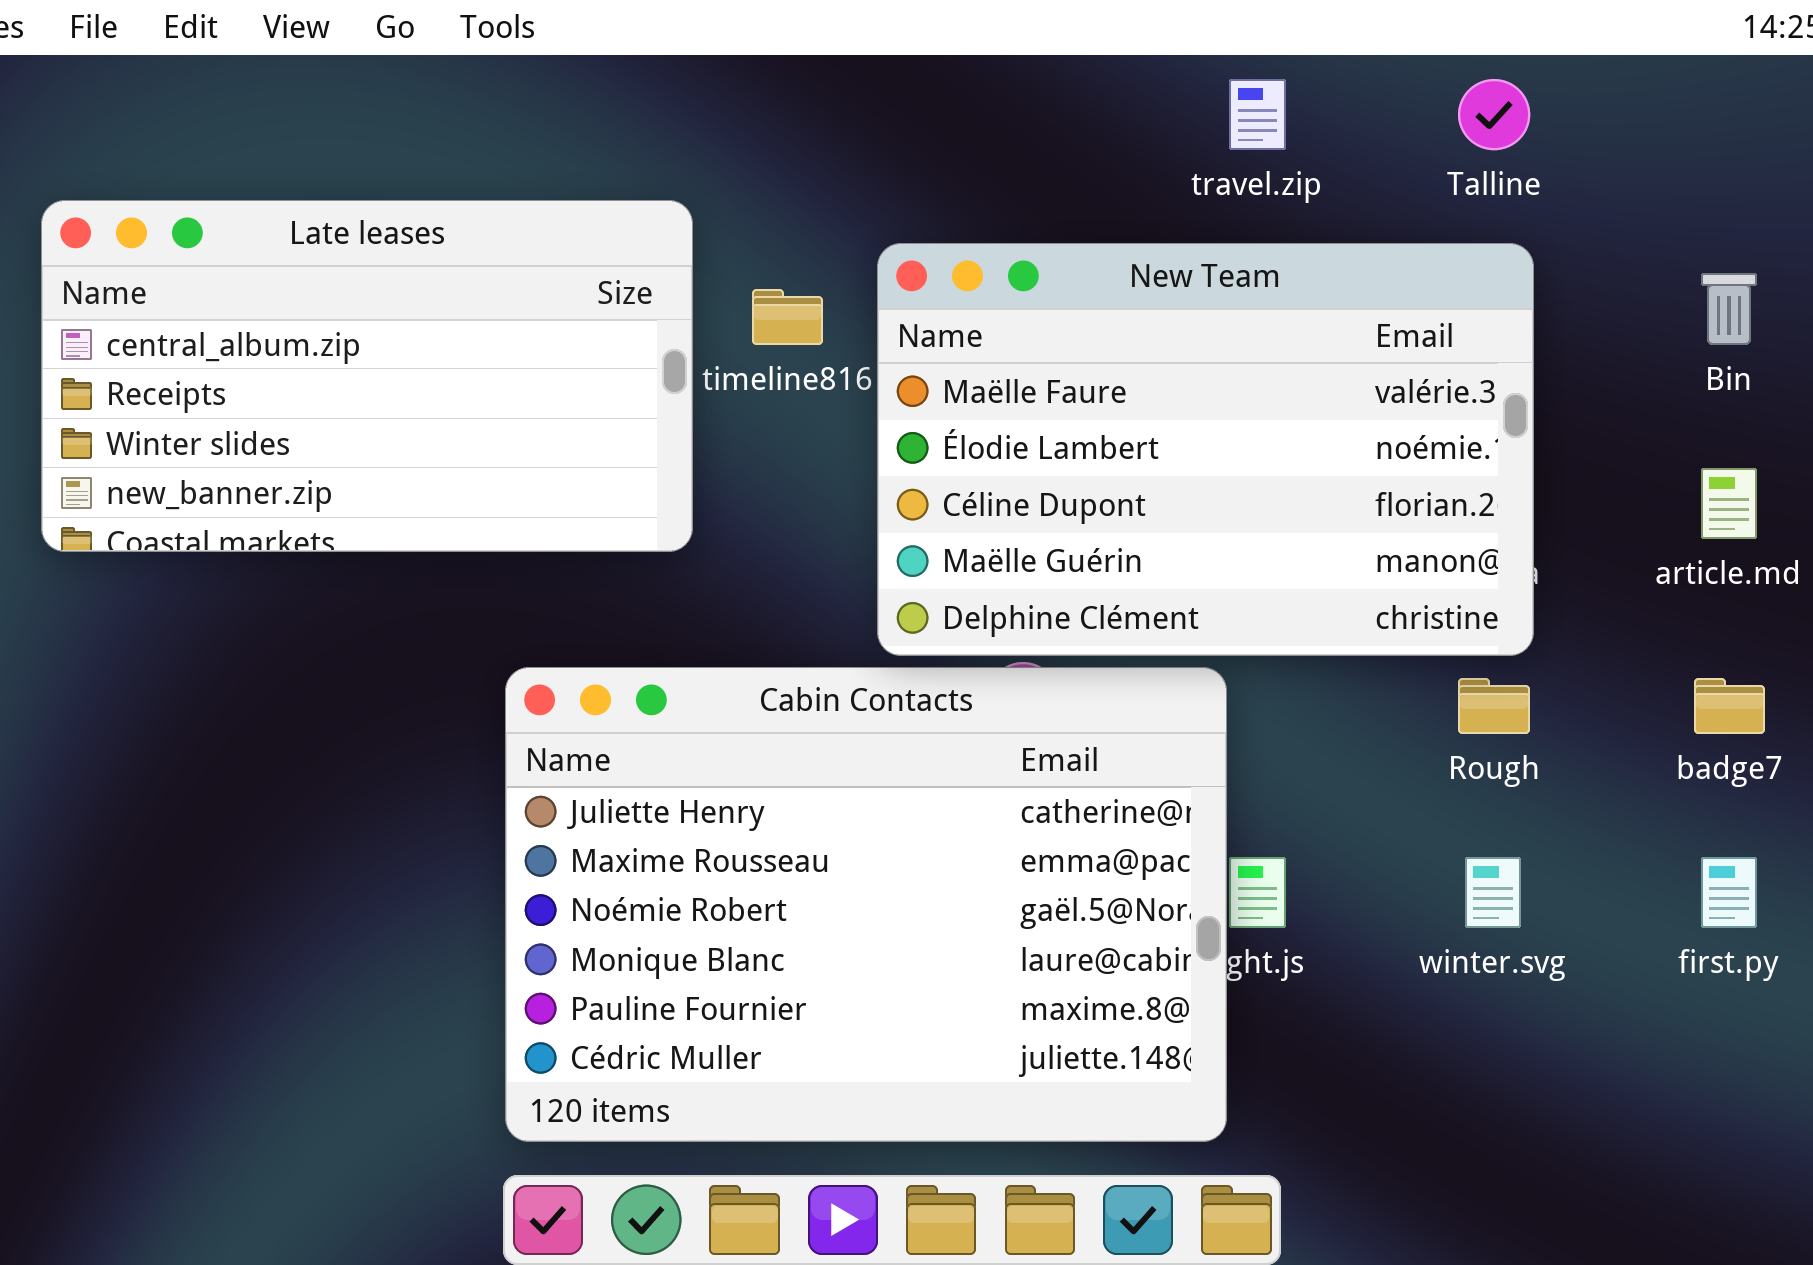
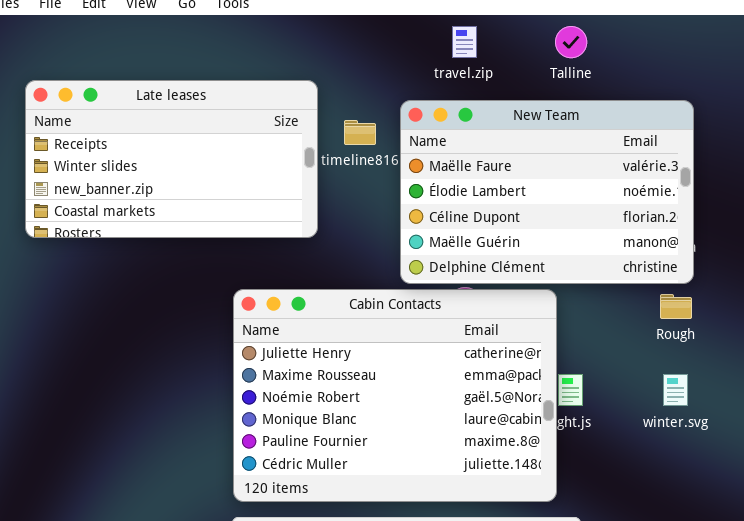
travel.zip: [1229,79,1286,150] -> [452,26,477,58], moved
Talline: [1458,79,1530,150] -> [555,26,587,58], moved
Late leases: [41,200,693,552] -> [25,80,318,238], scrolled down 1 row

